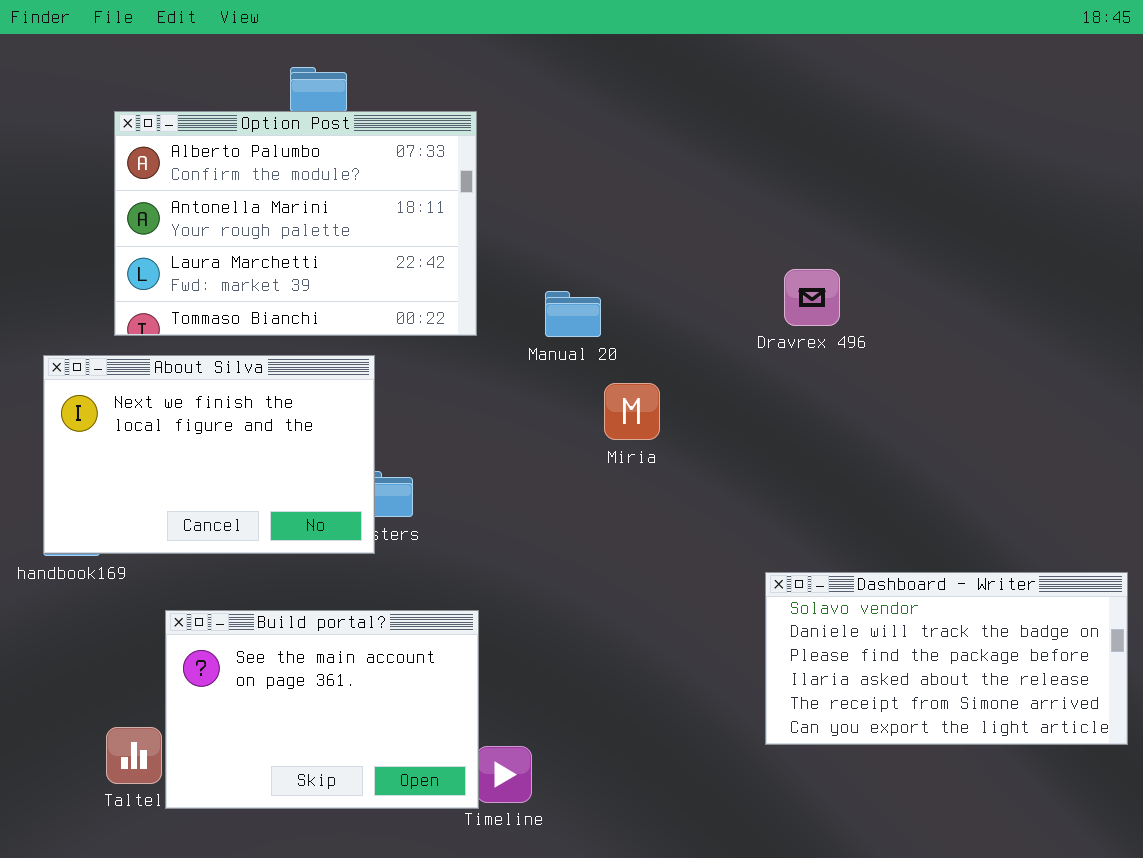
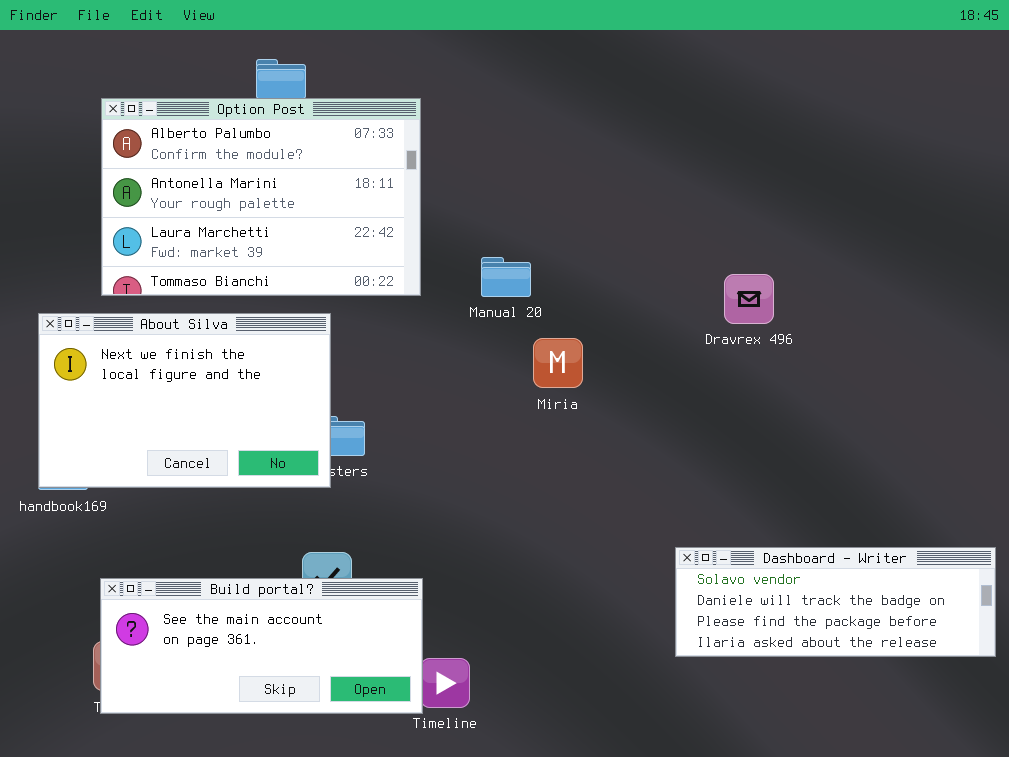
Dravrex 496: [784,269,840,326] -> [724,274,774,324], moved
Dashboard - Writer: [765,572,1128,745] -> [675,547,996,657], resized
Build portal?: [165,610,479,809] -> [100,578,423,714], resized

